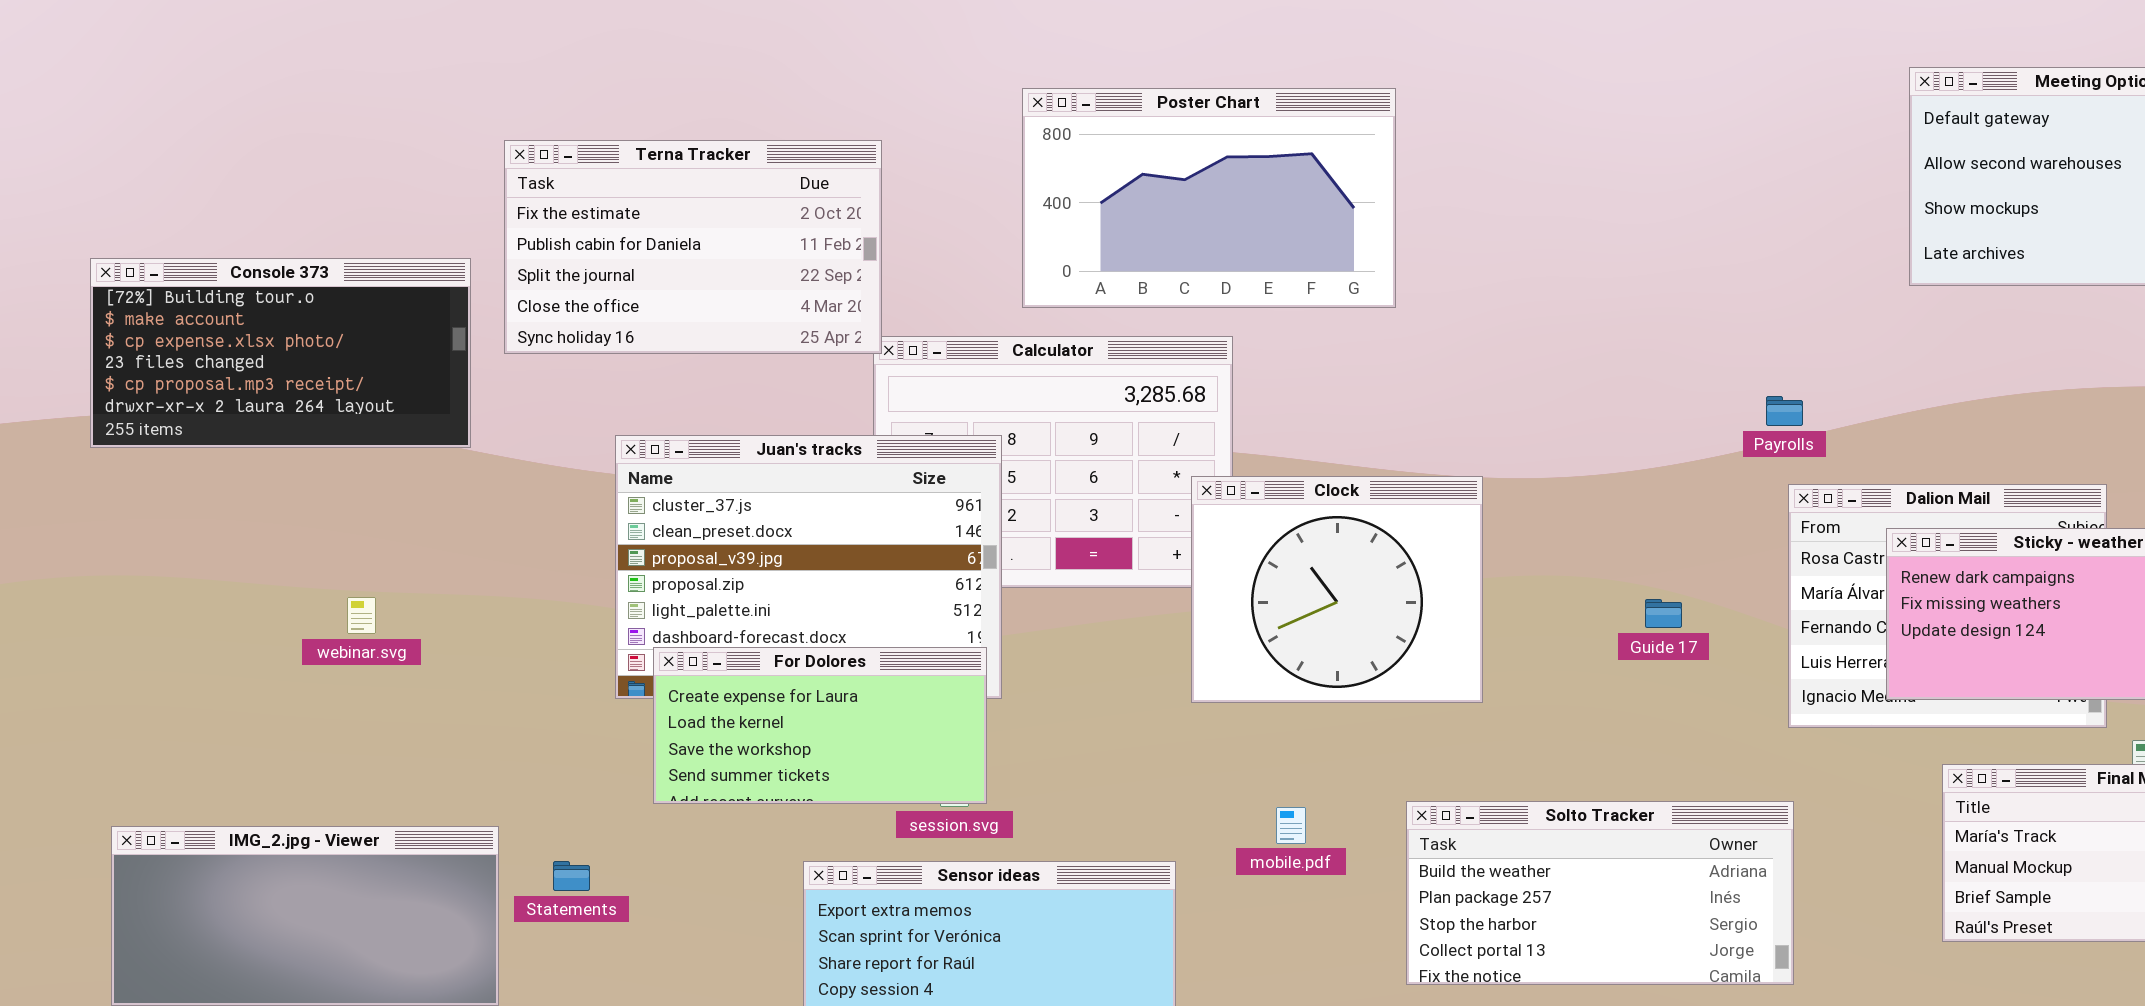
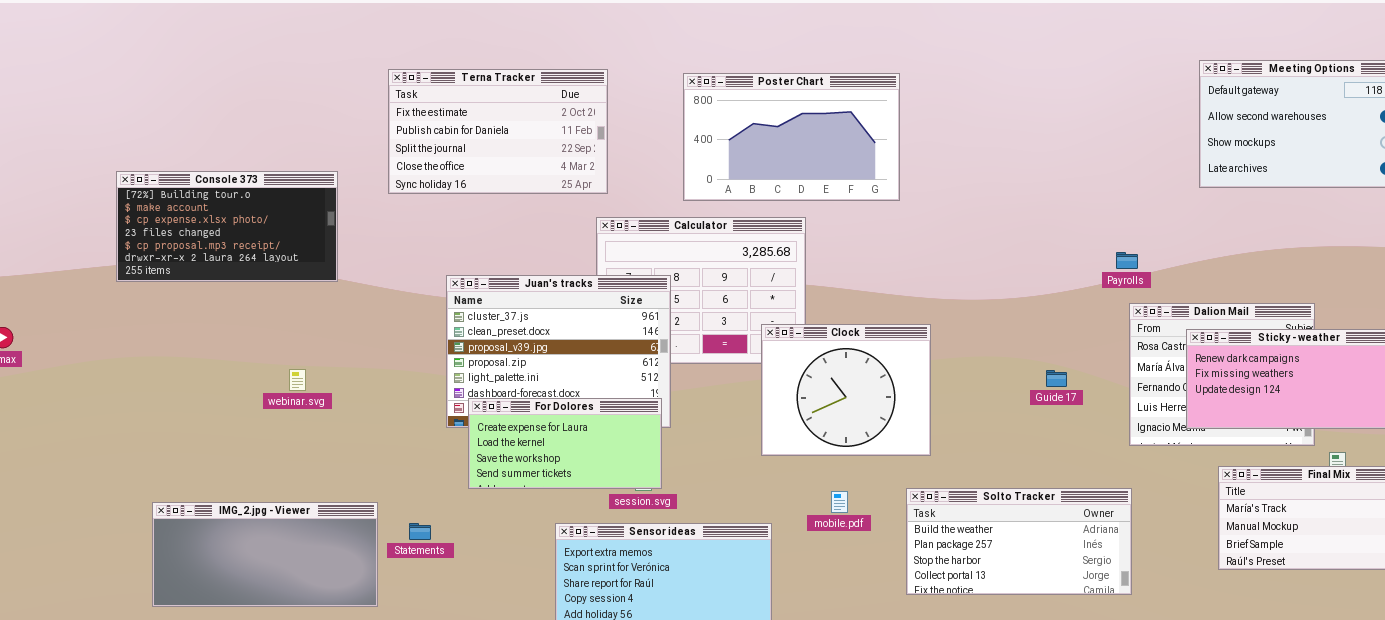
Terna Tracker: [504,140,882,354] -> [388,69,608,194], moved
Console 373: [90,258,471,448] -> [116,171,338,282], moved
Clock: [1191,476,1483,703] -> [761,324,931,456], moved

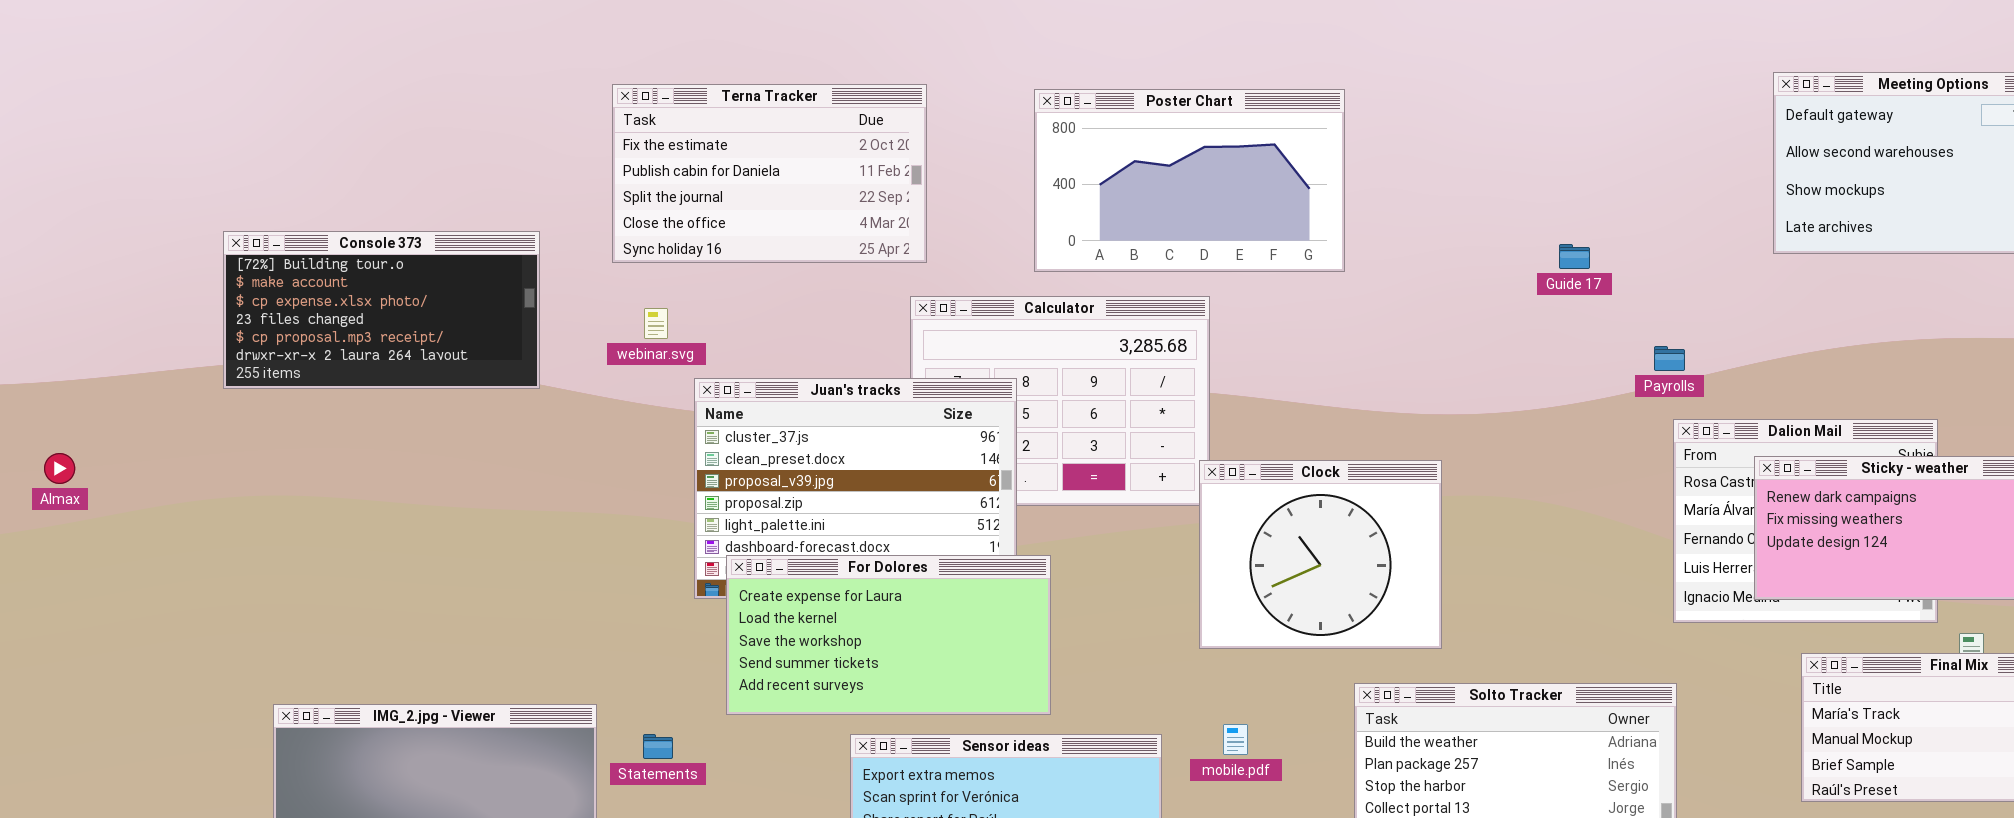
Clock: [761,324,931,456] -> [1199,460,1442,649], moved
webinar.svg: [289,369,306,391] -> [644,308,668,339], moved
Guide 17: [1046,370,1067,387] -> [1559,244,1590,269], moved
For Dolores: [468,398,662,489] -> [726,555,1051,715], resized
mobile.pdf: [831,491,848,513] -> [1223,724,1248,755], moved

